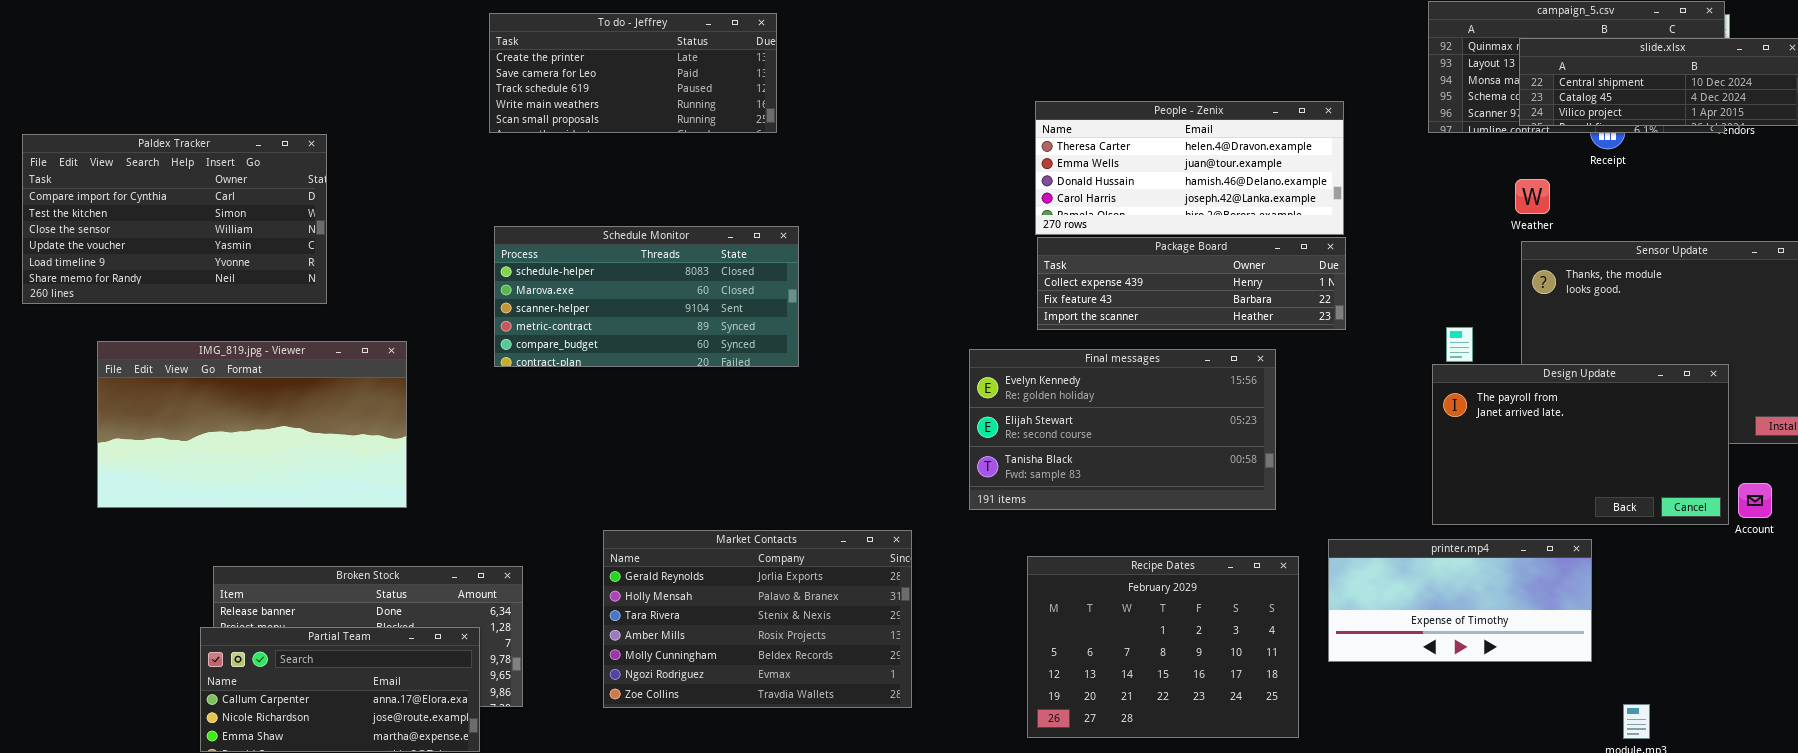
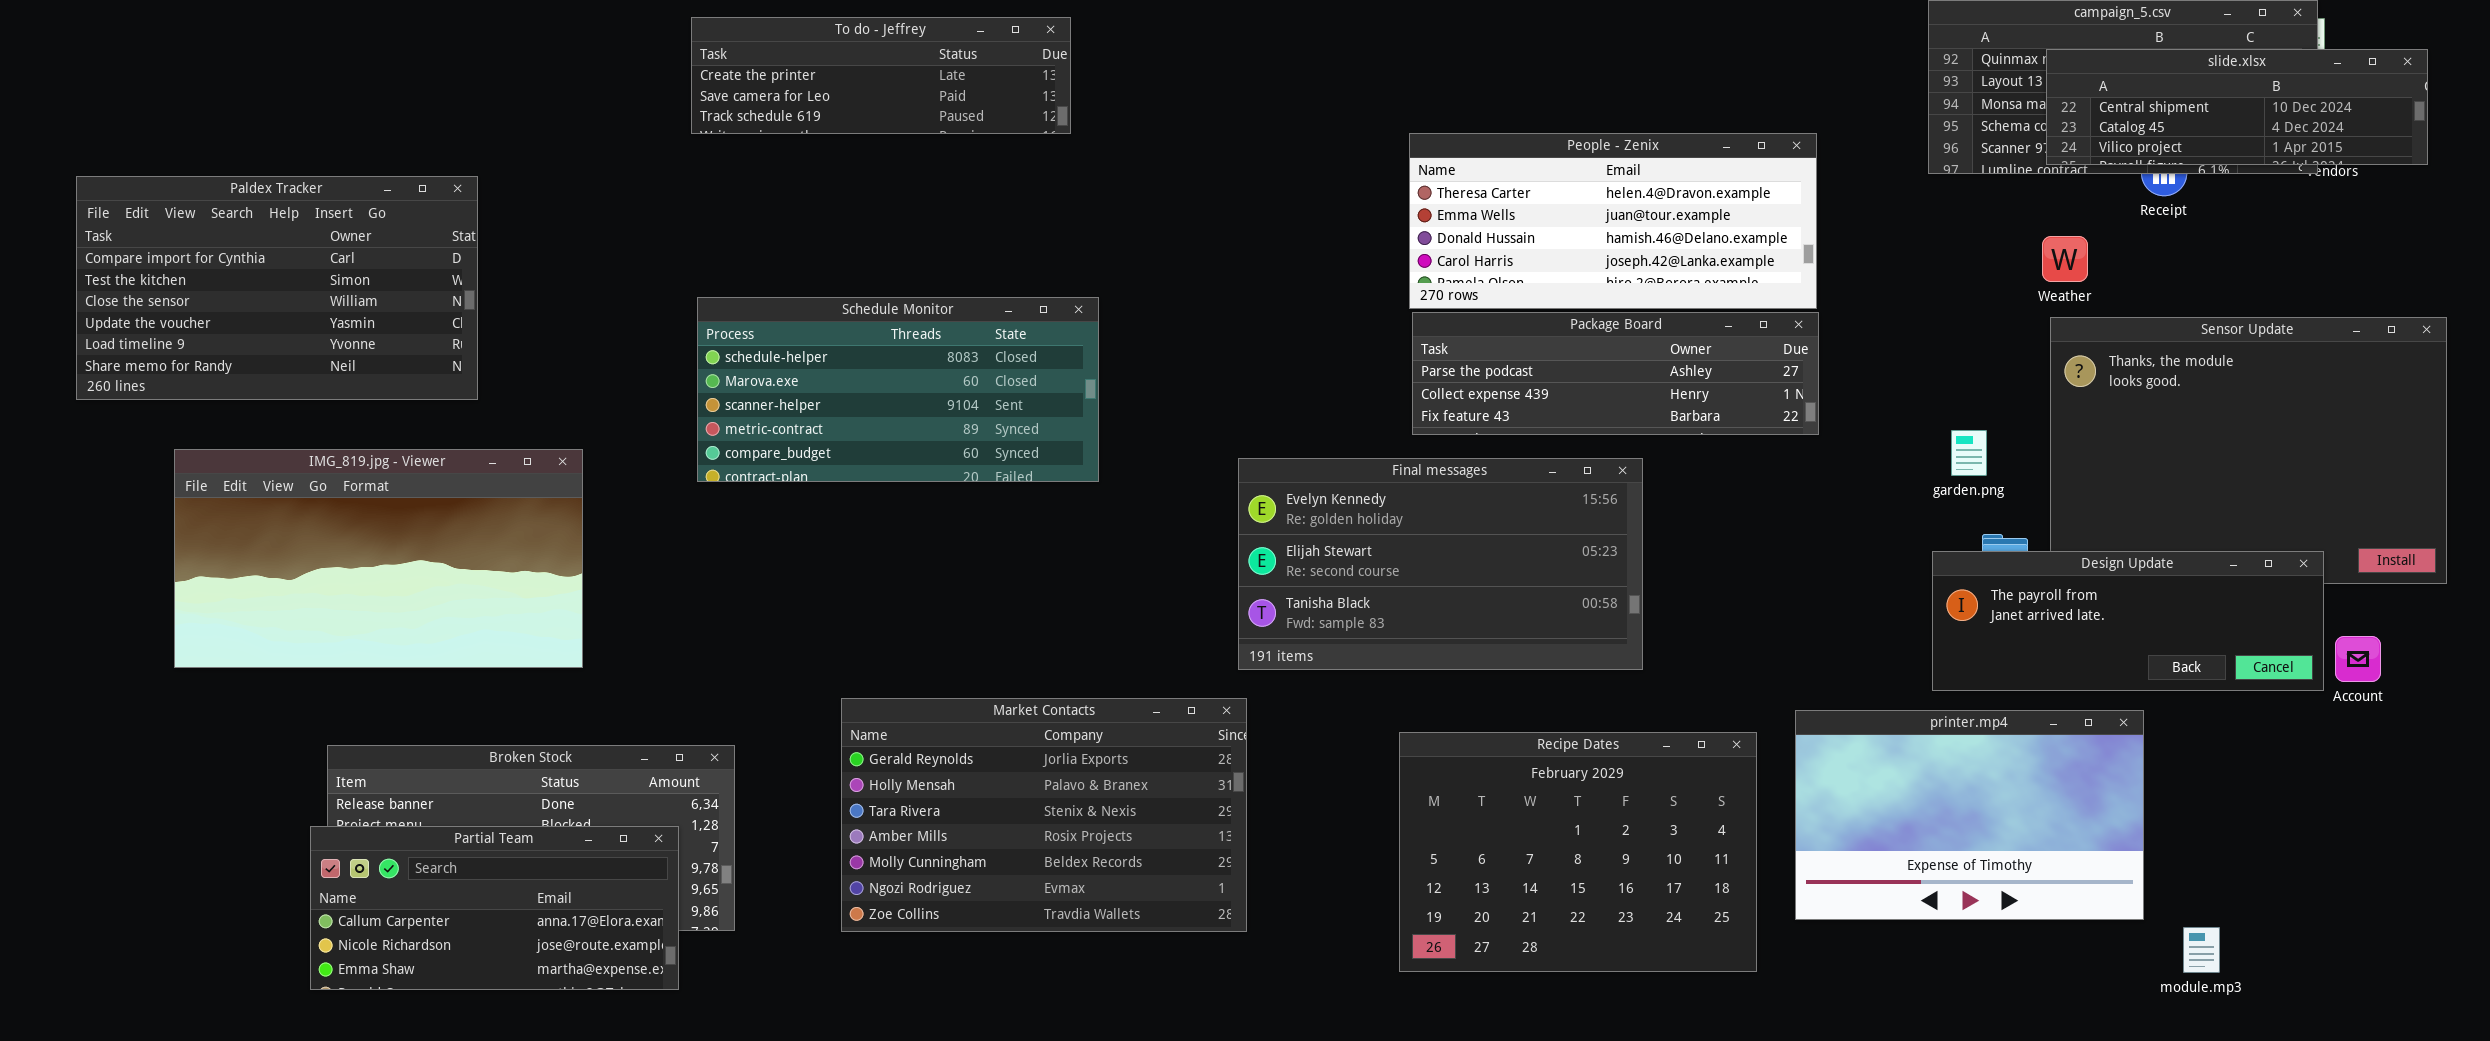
To do - Jeffrey: [489,13,777,133] -> [691,17,1071,134], resized
Package Board: [1037,237,1346,330] -> [1412,312,1819,435], scrolled up 1 row
Final messages: [969,349,1276,510] -> [1238,458,1643,670], moved
Design Update: [1432,364,1729,525] -> [1932,551,2324,691], resized
printer.mp4: [1328,539,1592,662] -> [1795,710,2144,920], resized

